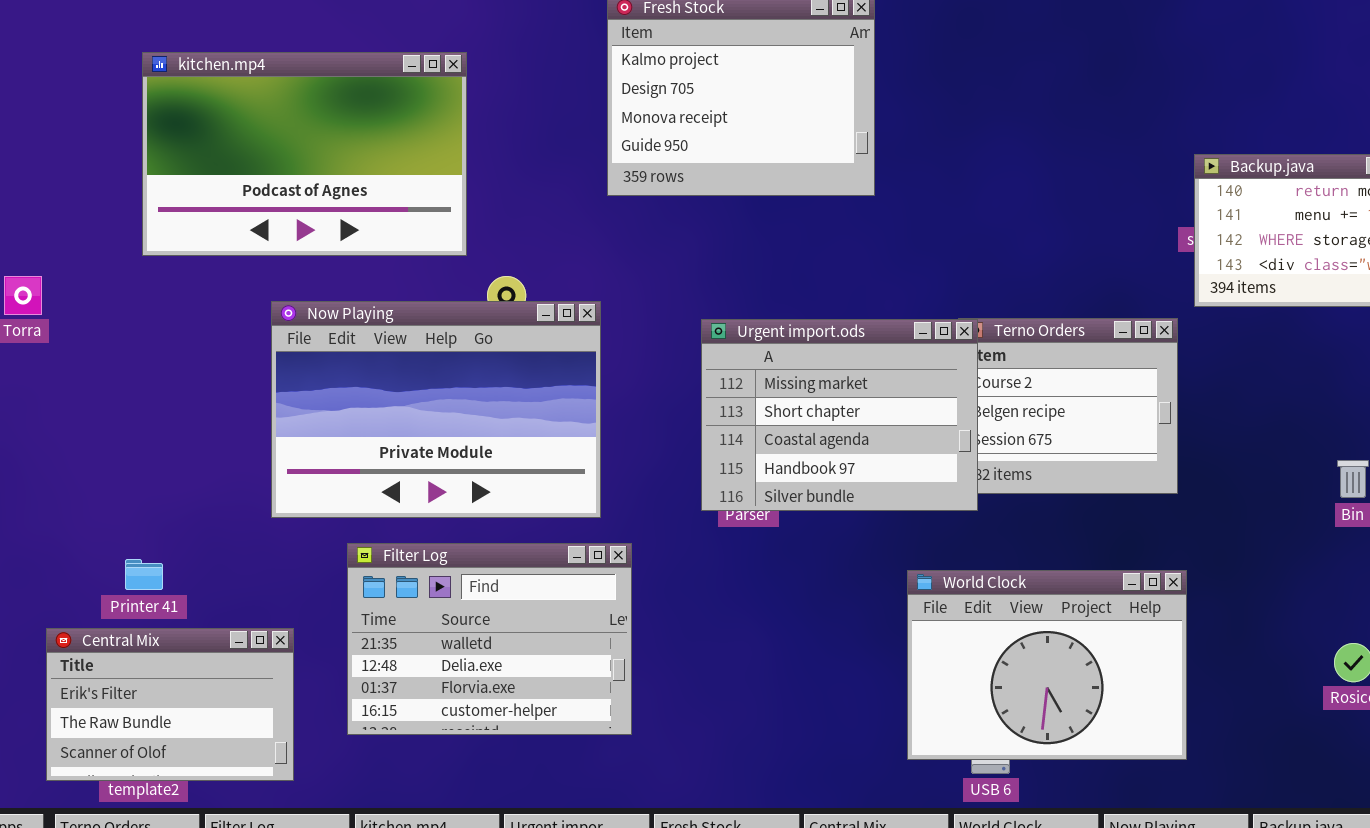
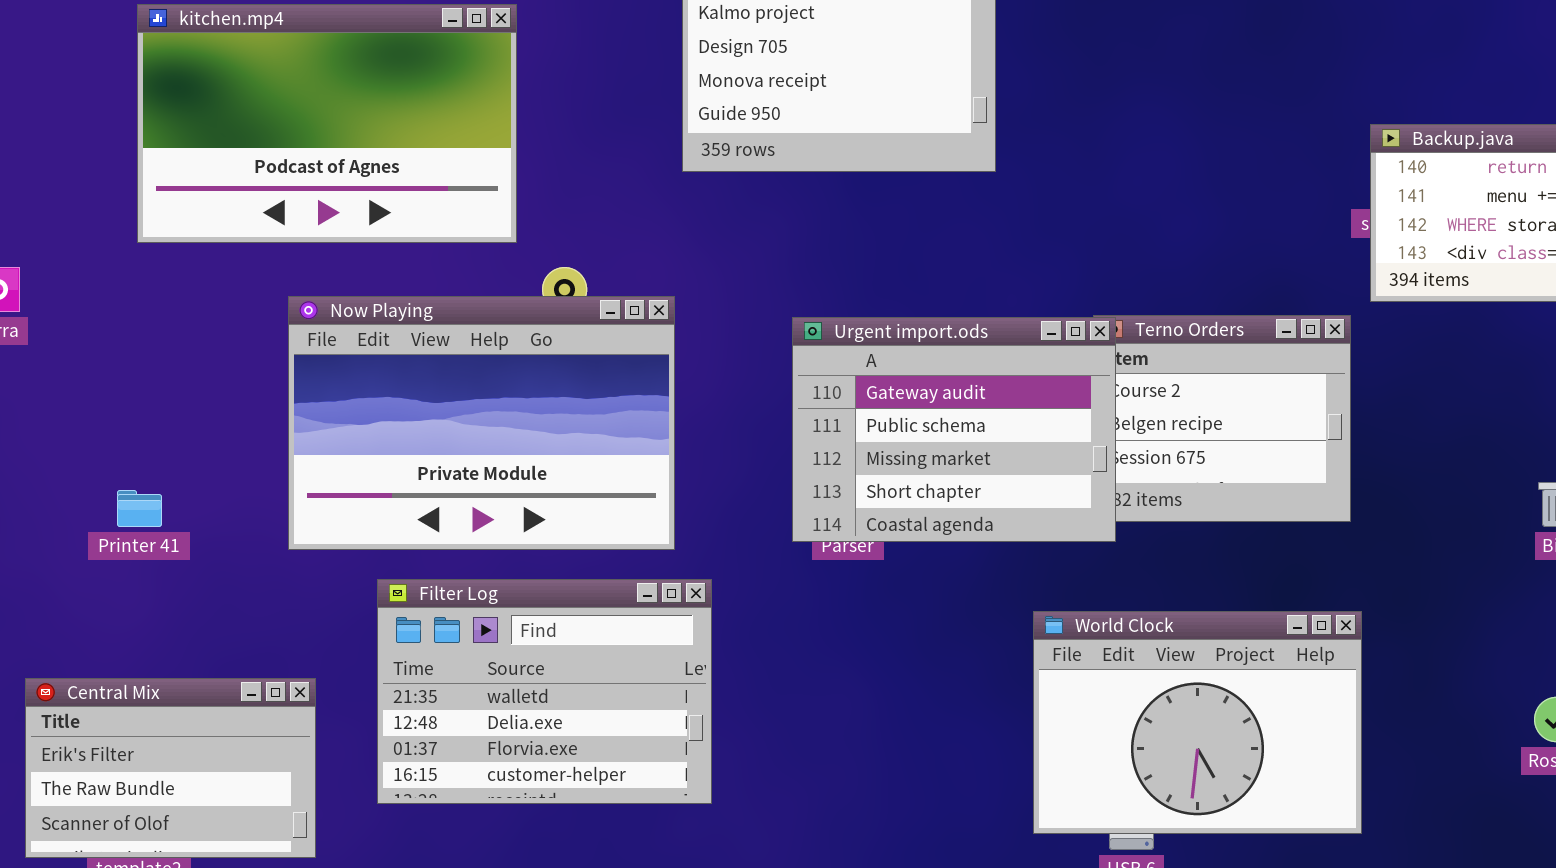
Urgent import.ods: [701,319,978,511] -> [792,317,1116,542], scrolled up 2 rows
Printer 41: [125,559,163,590] -> [117,490,162,527], moved

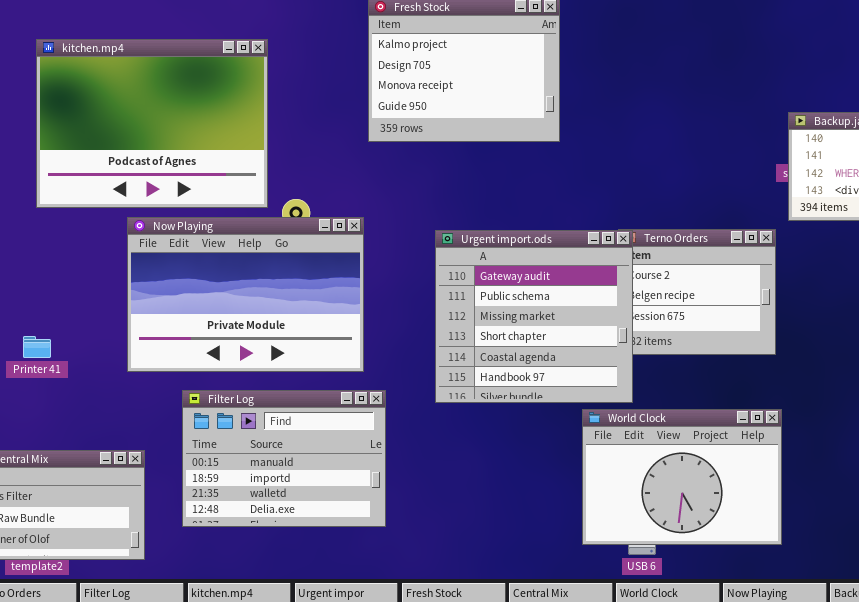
kitchen.mp4: [137,4,517,243] -> [36,39,268,208], resized
Urgent import.ods: [792,317,1116,542] -> [435,230,633,403], resized
Filter Log: [377,579,712,804] -> [182,390,386,527], scrolled up 2 rows

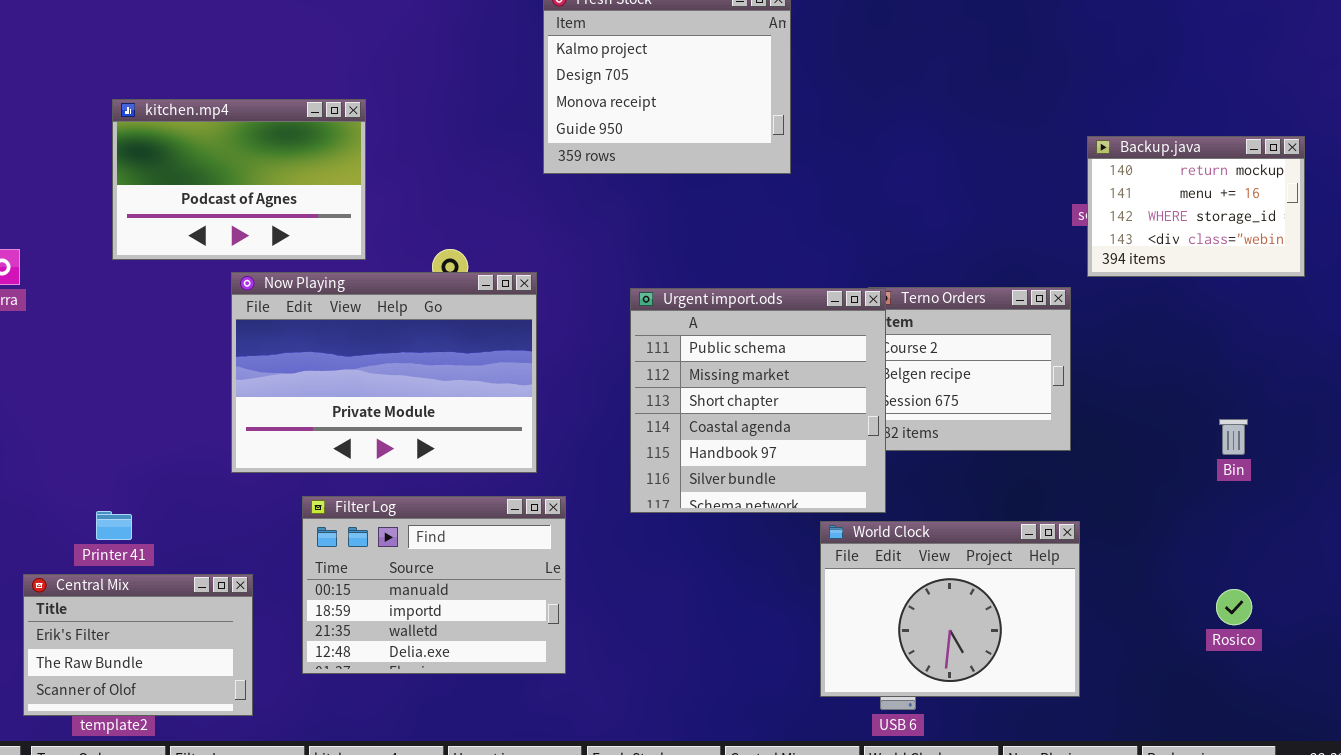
kitchen.mp4: [36,39,268,208] -> [112,99,366,260], resized
Urgent import.ods: [435,230,633,403] -> [630,288,886,513], scrolled down 1 row
Printer 41: [23,336,51,358] -> [96,511,132,540], moved

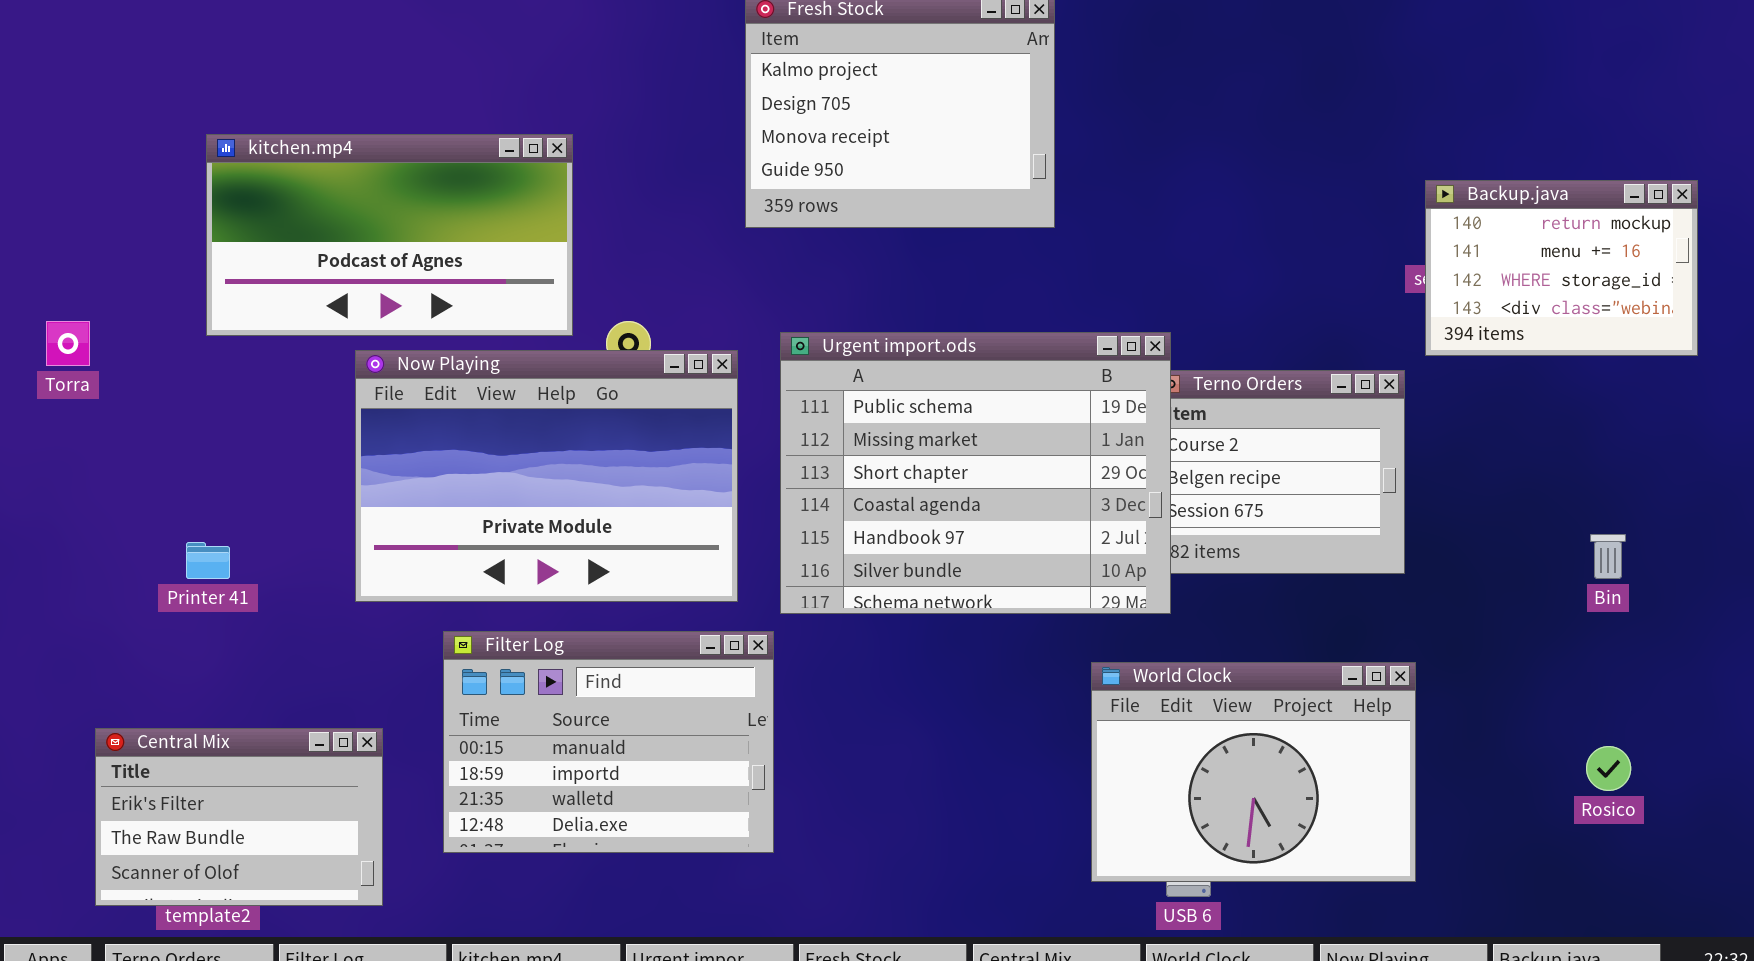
kitchen.mp4: [112,99,366,260] -> [206,134,573,336], resized
Urgent import.ods: [630,288,886,513] -> [780,332,1171,614], moved, resized
Printer 41: [96,511,132,540] -> [186,542,230,579], moved

